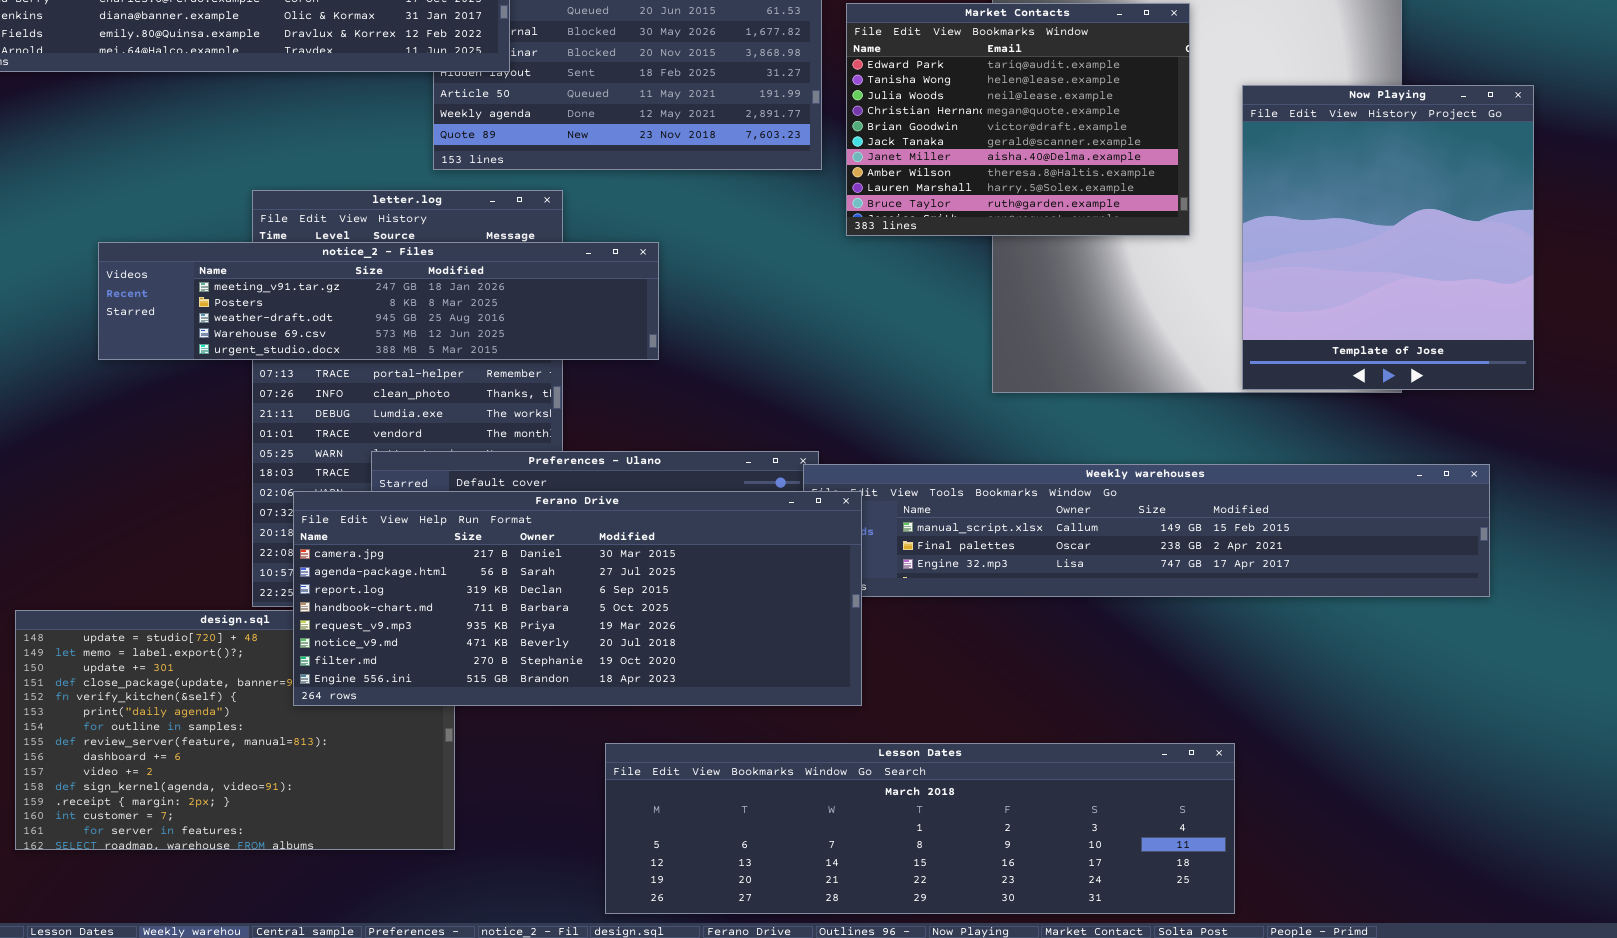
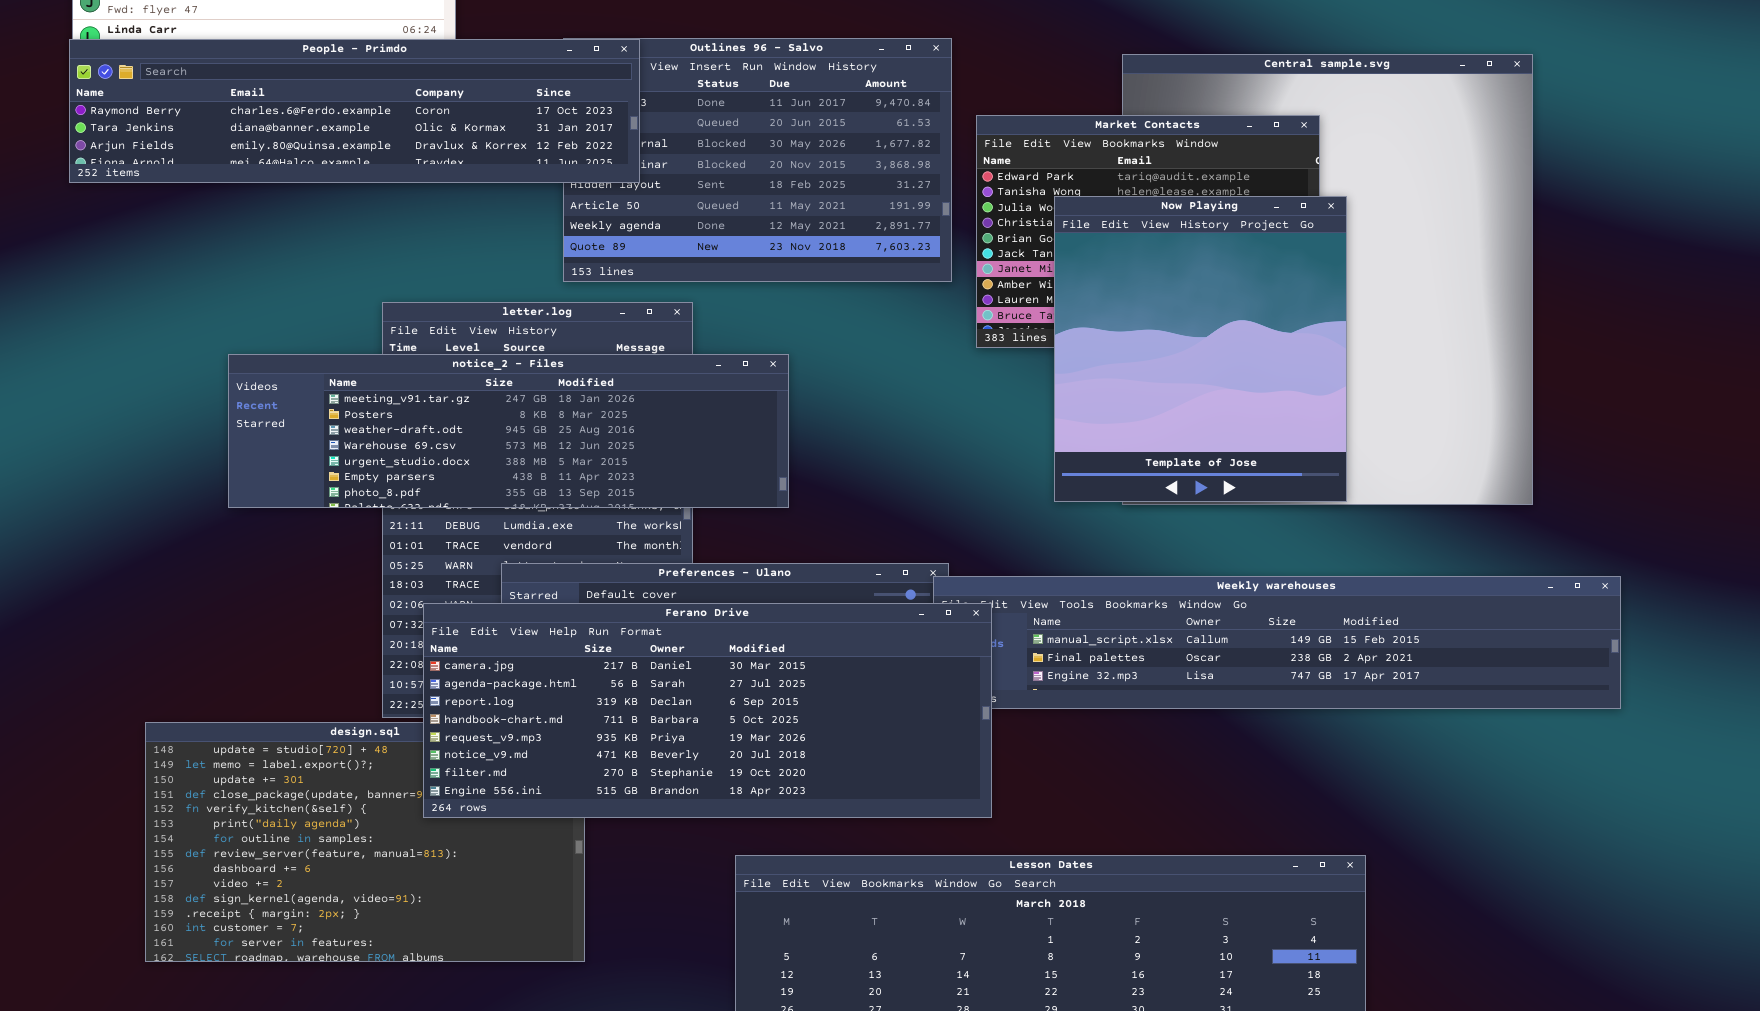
Now Playing: [1242,85,1534,390] -> [1054,196,1347,502], moved
notice_2 - Files: [98,242,659,360] -> [228,354,789,508], resized

